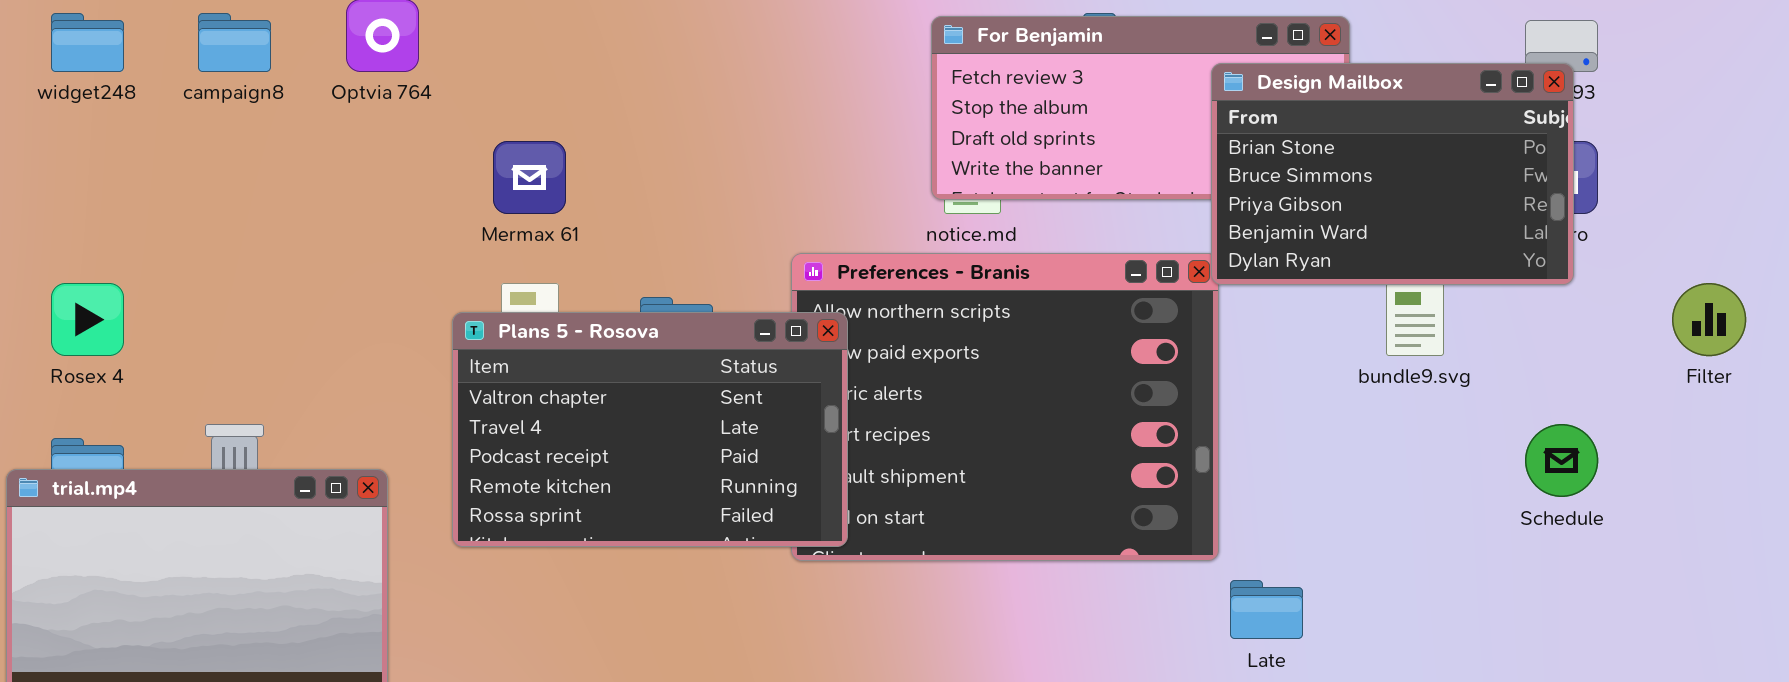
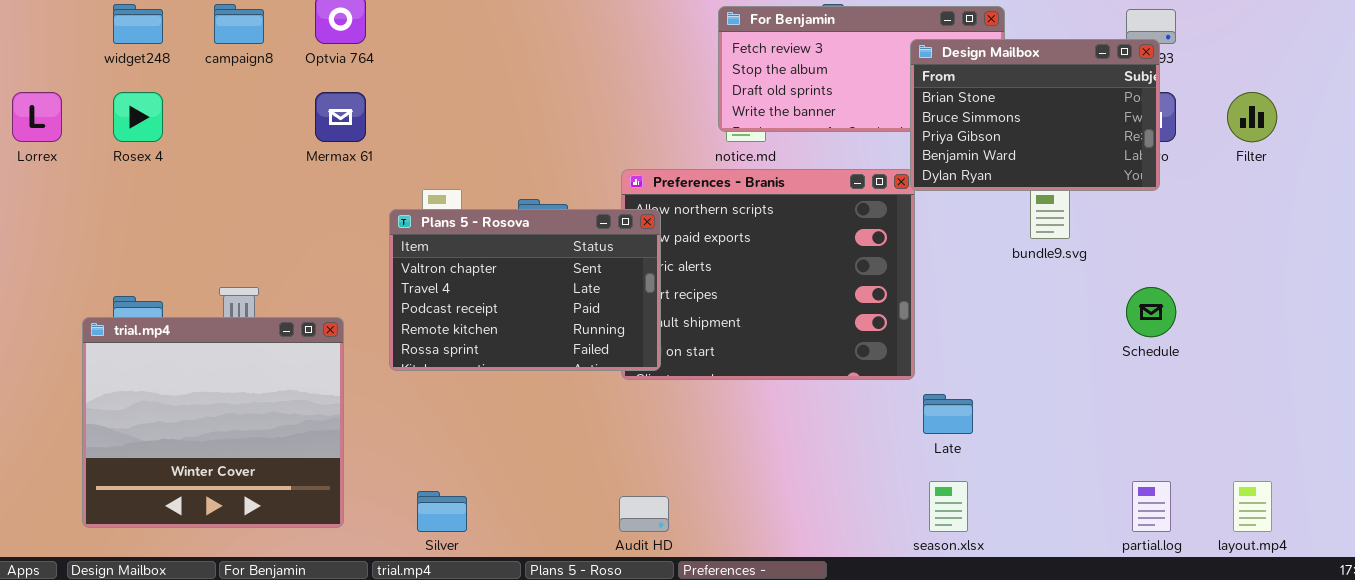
Mermax 61: [493,141,566,214] -> [315,92,366,142], moved
Rosex 4: [51,283,124,356] -> [113,92,163,142], moved
Filter: [1672,283,1746,356] -> [1227,92,1277,142], moved

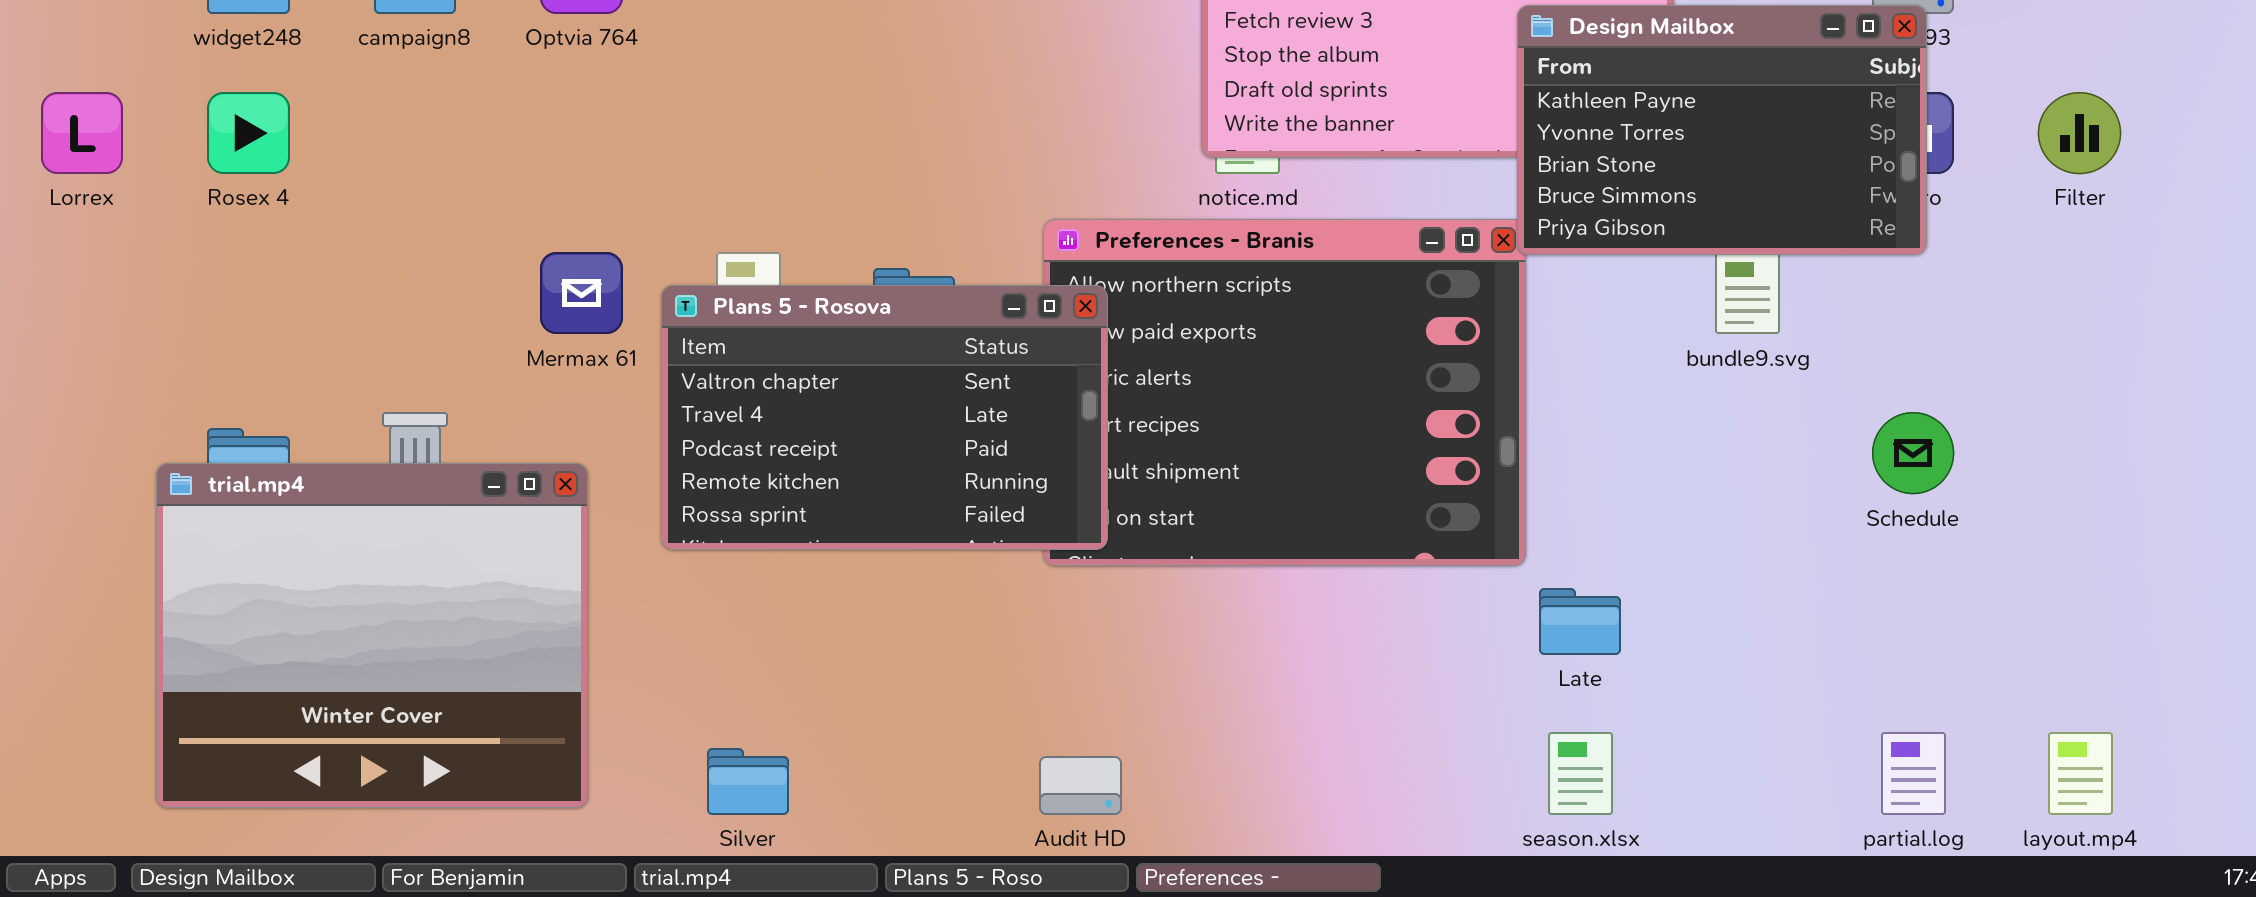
Design Mailbox: [910,39,1160,191] -> [1517,5,1927,255], scrolled up 2 rows
Mermax 61: [315,92,366,142] -> [540,252,623,334], moved

